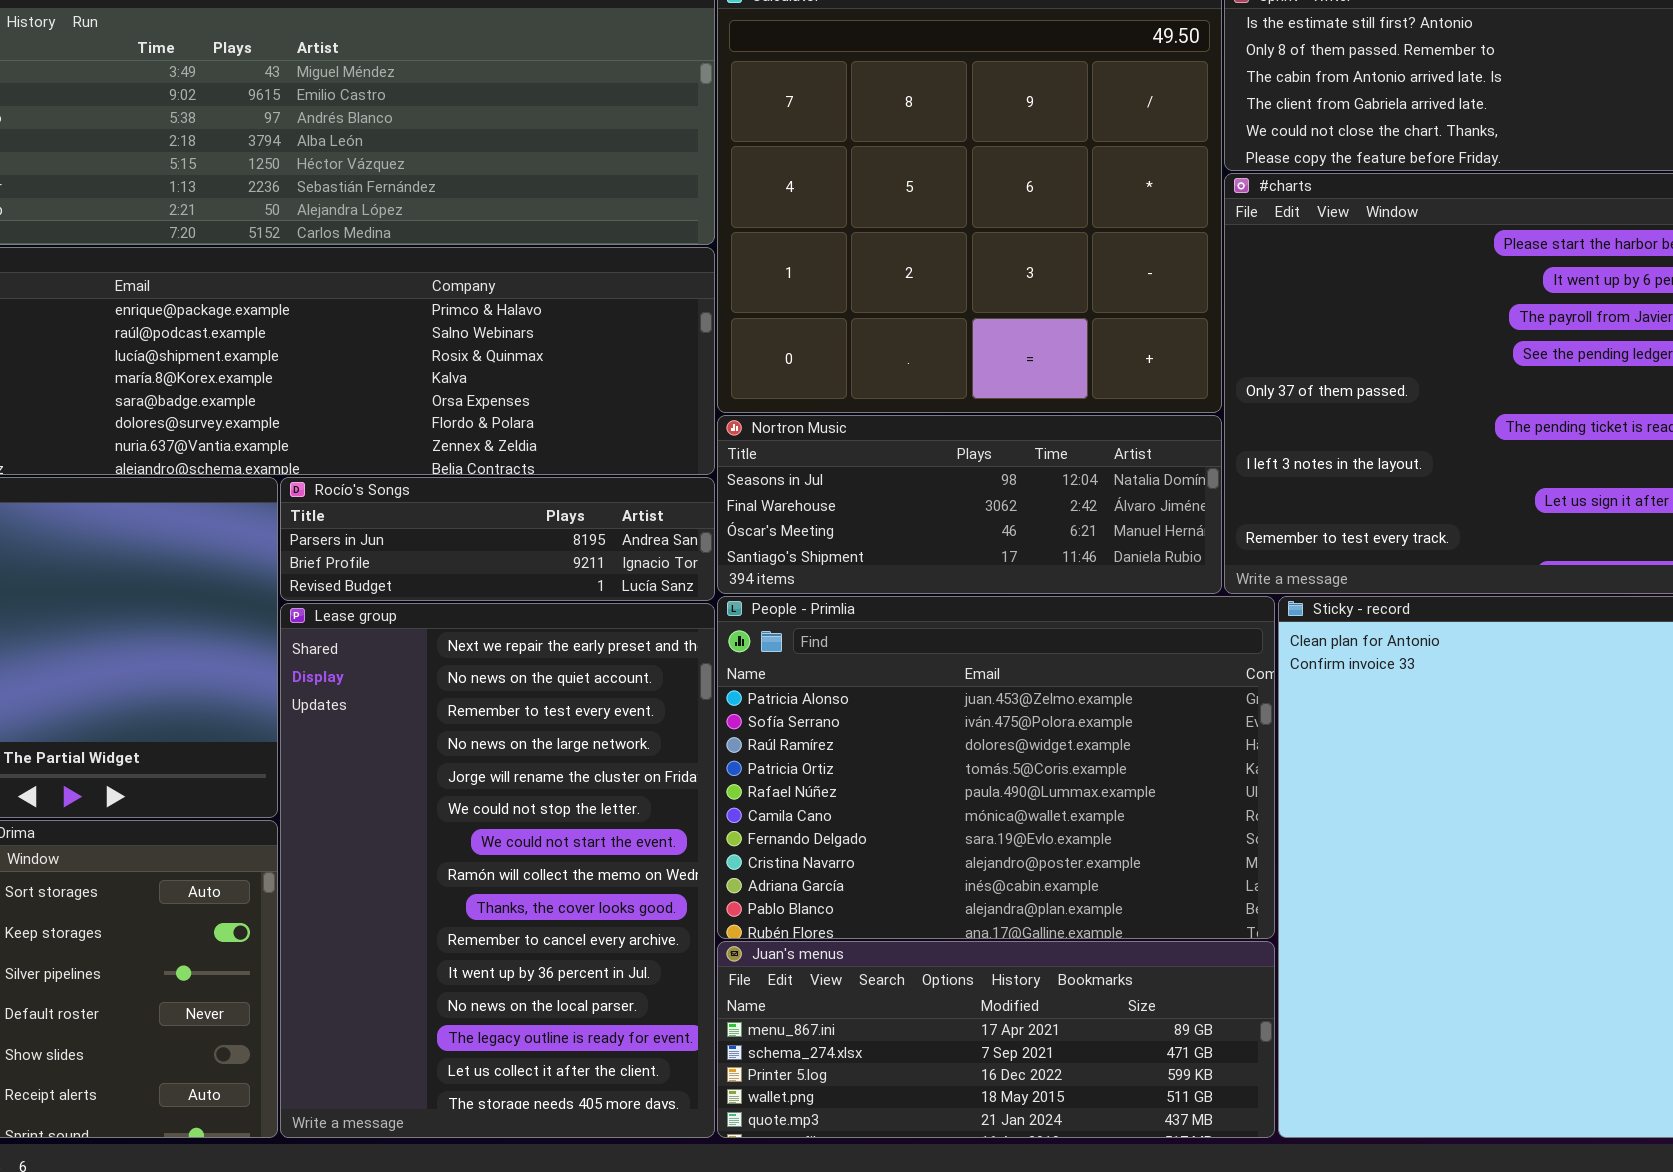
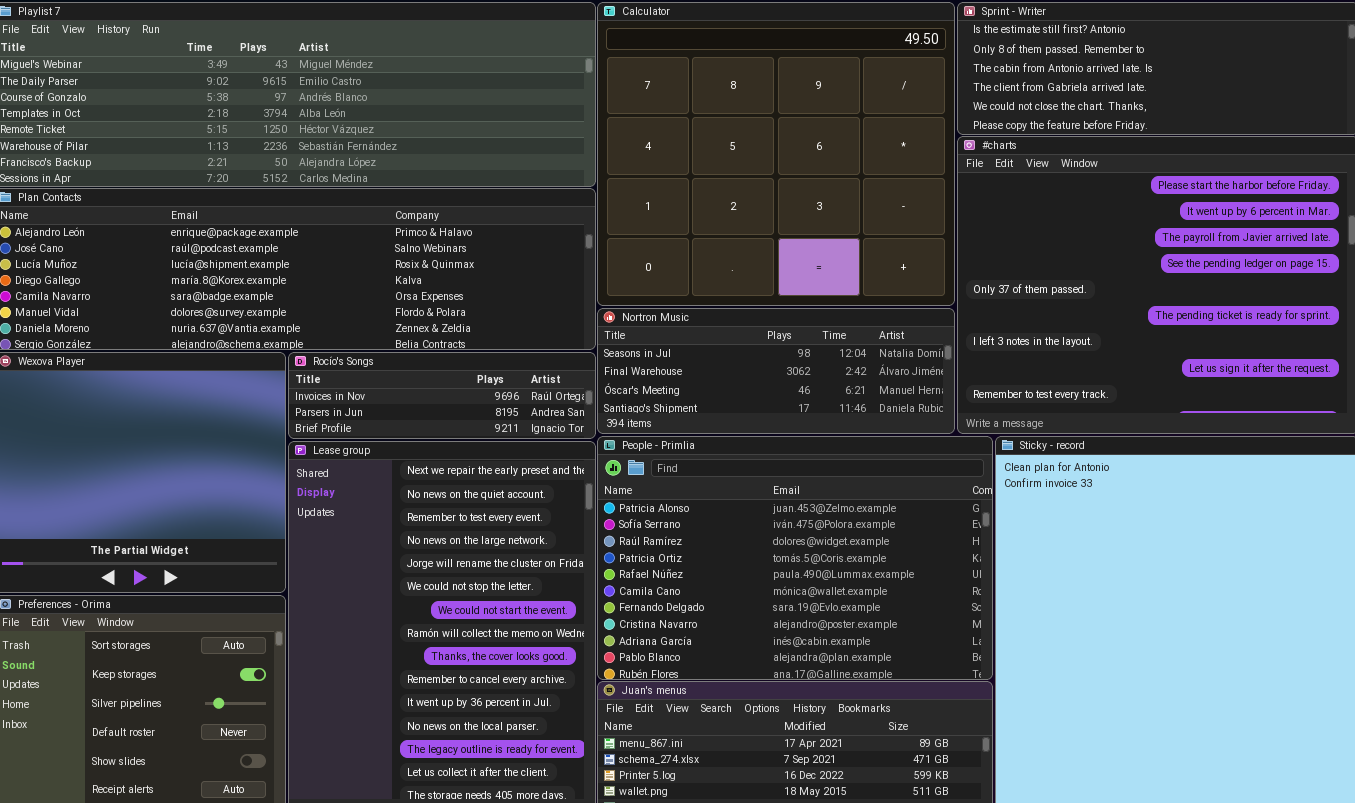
Rocío's Songs: [280,477,715,601] -> [288,352,596,439], scrolled up 1 row

